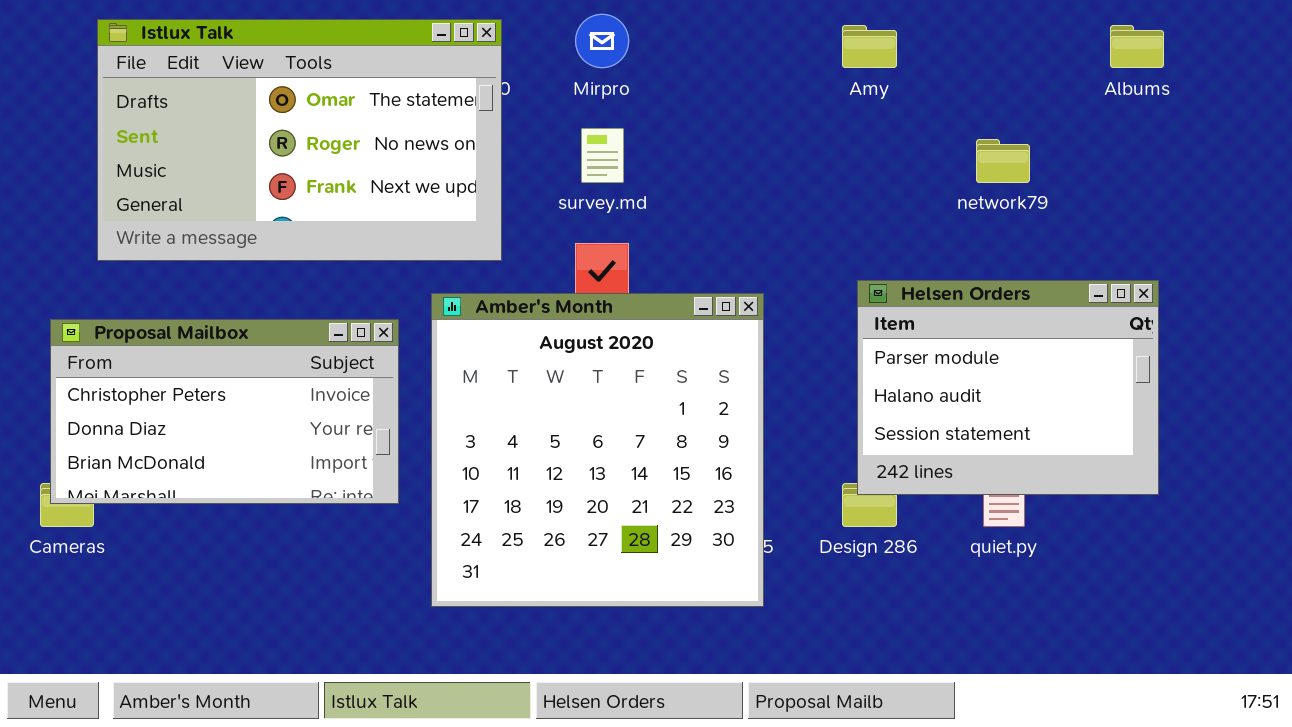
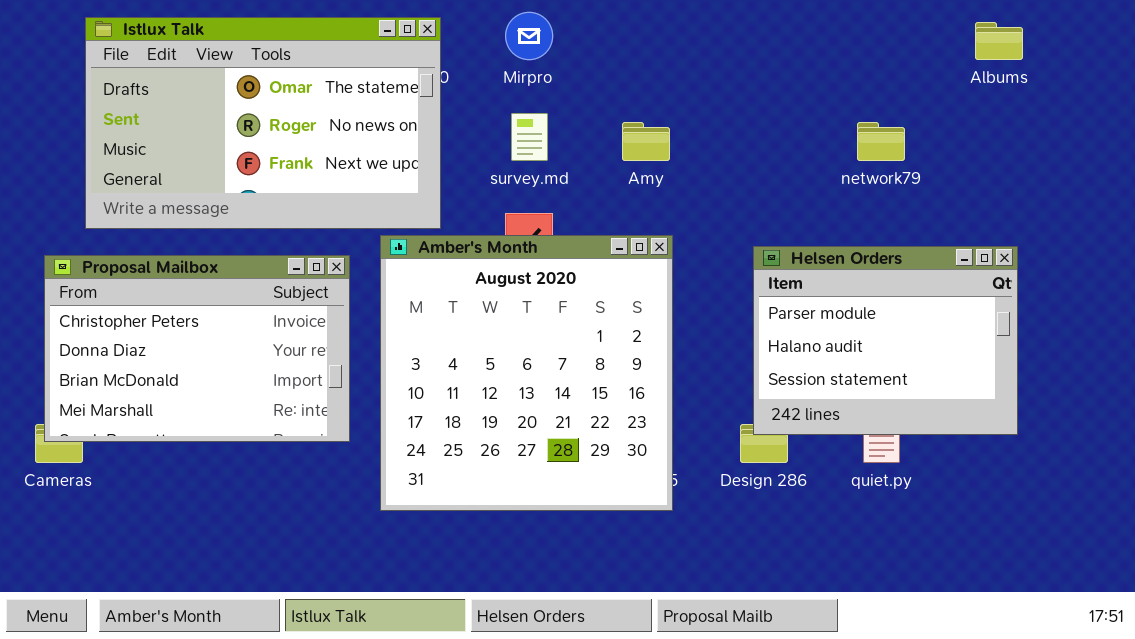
Amy: [842,25,897,68] -> [622,122,670,161], moved
Amber's Month: [431,293,764,607] -> [380,235,673,511], moved
Proposal Mailbox: [50,319,399,504] -> [44,255,350,442], resized

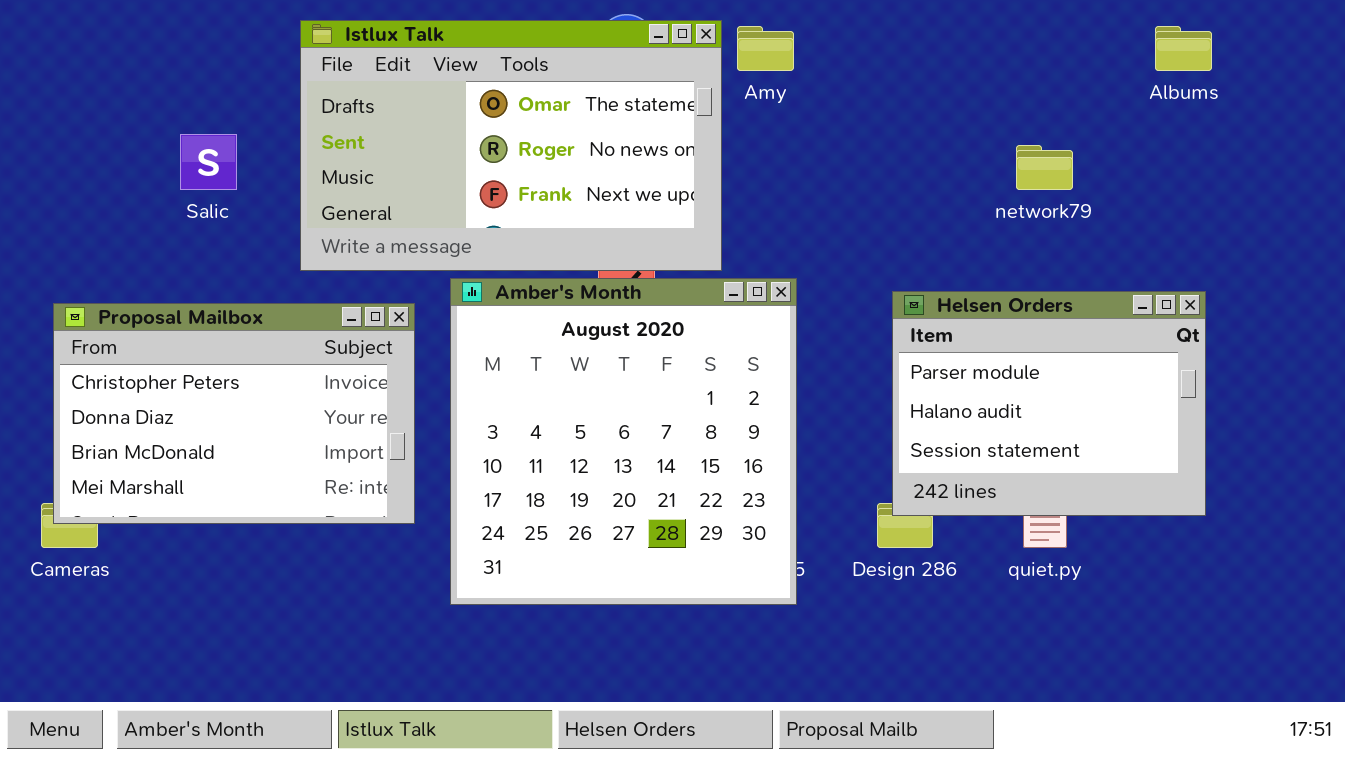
Istlux Talk: [85,17,441,229] -> [300,20,722,271], moved
Amy: [622,122,670,161] -> [737,26,794,71], moved

